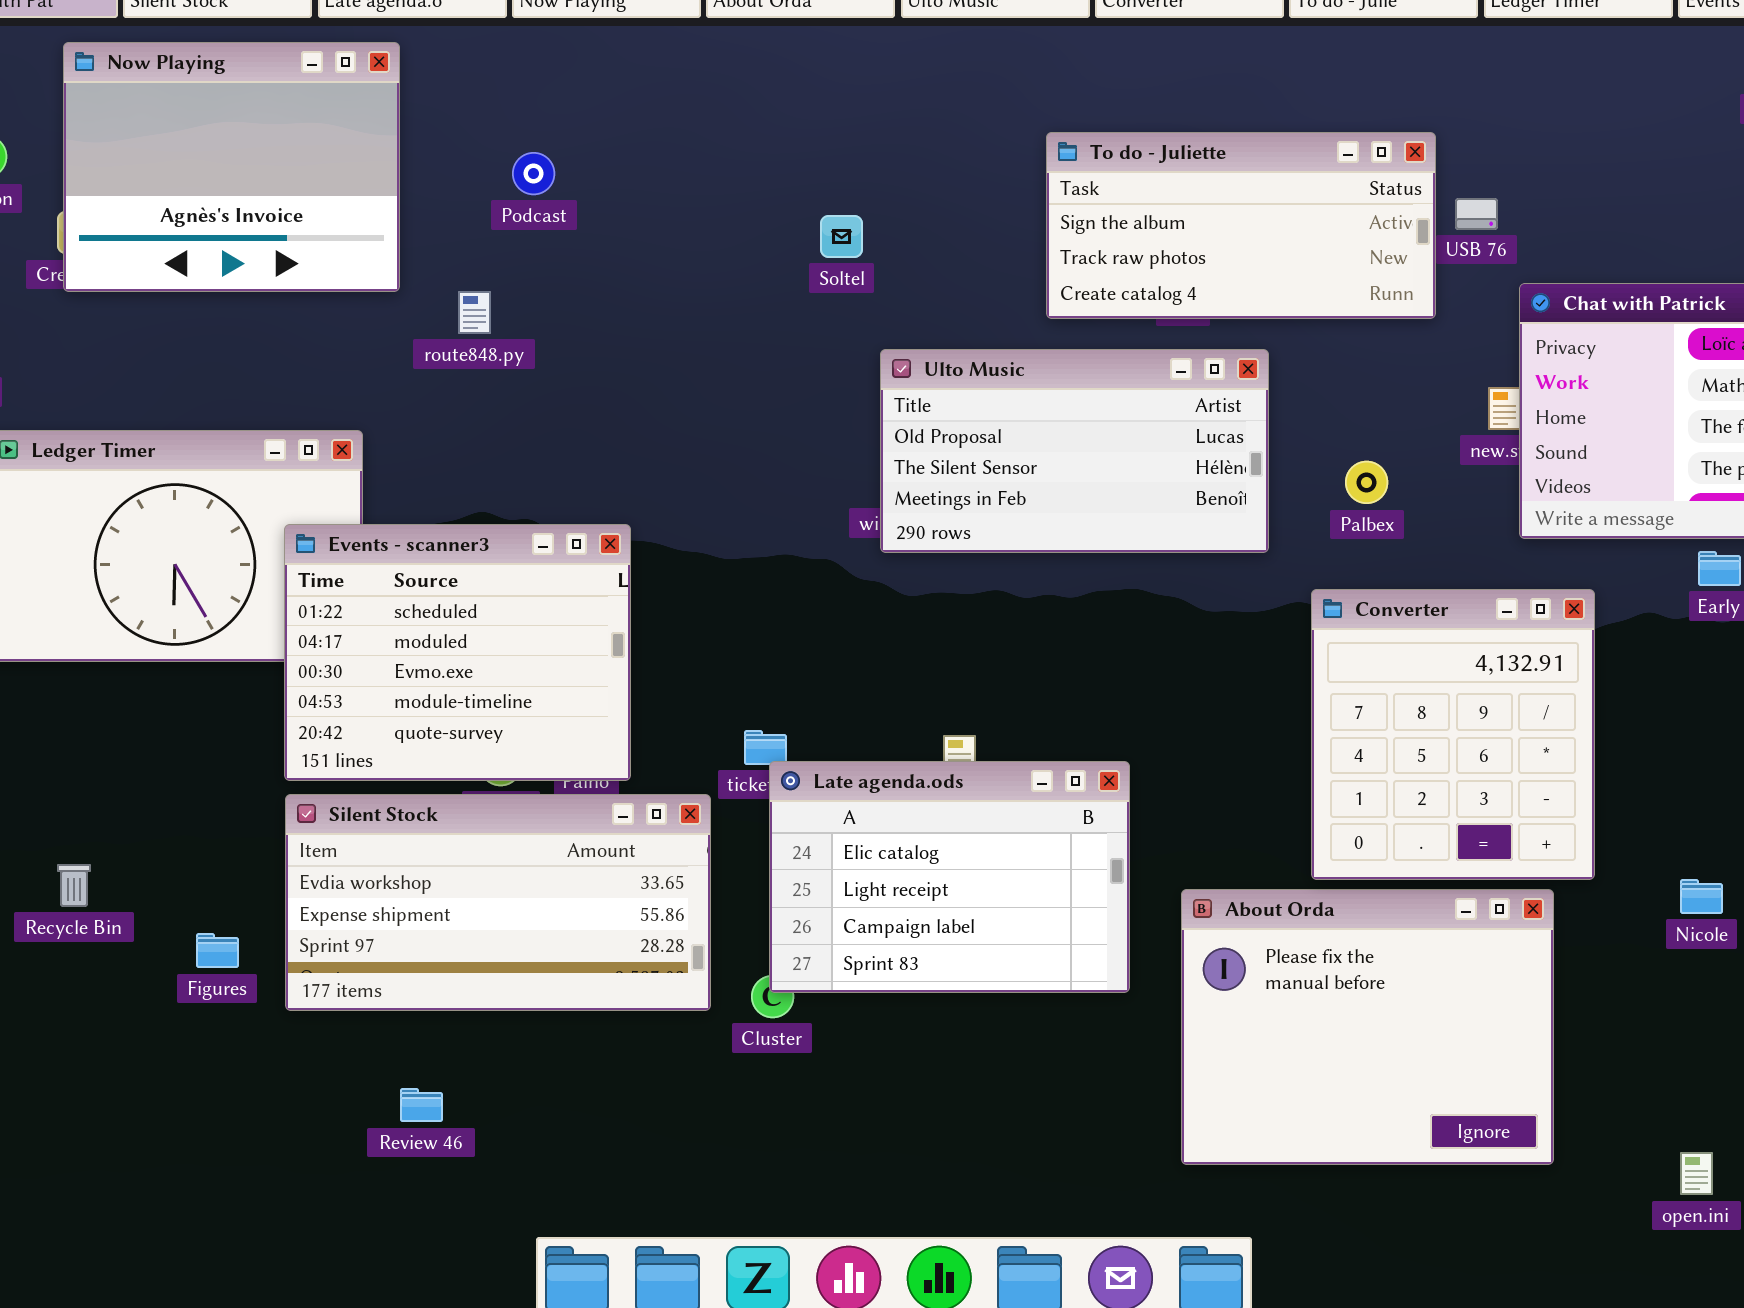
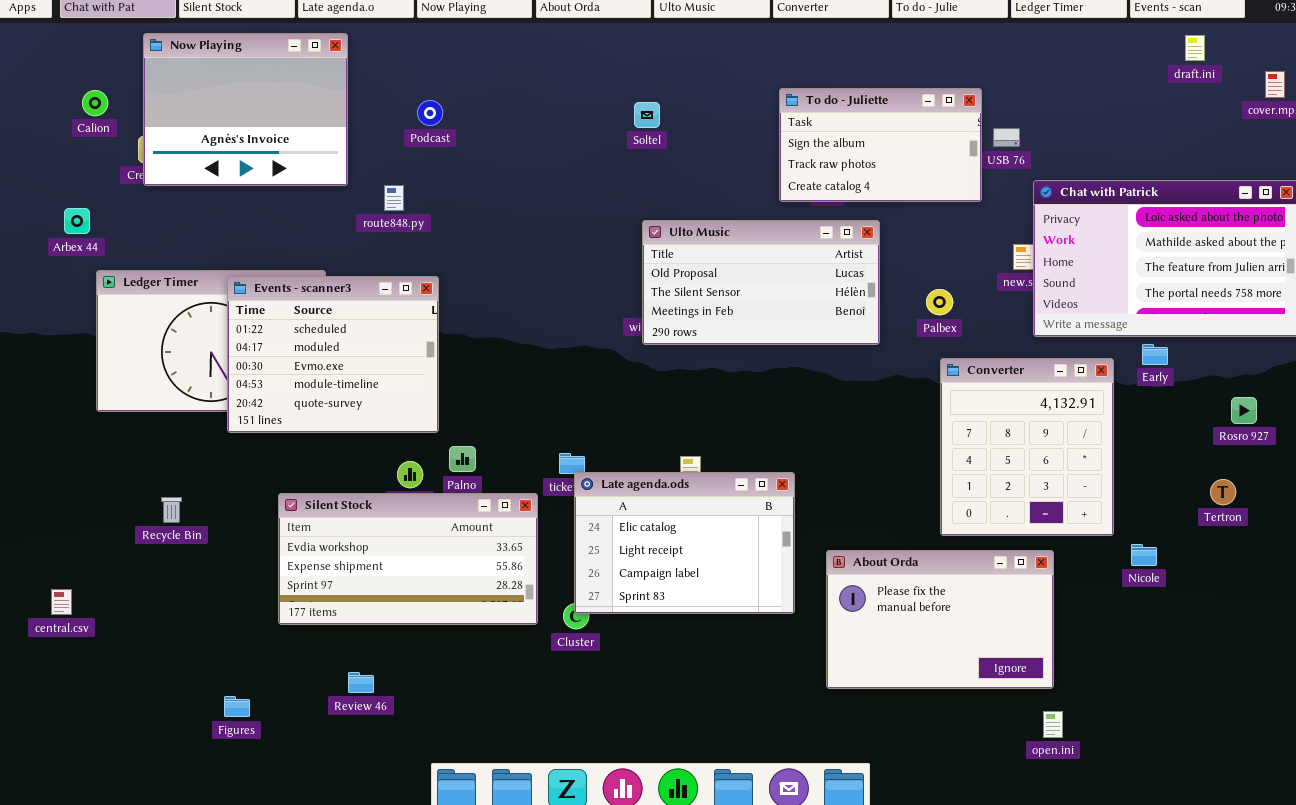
To do - Juliette: [1046,132,1436,319] -> [779,88,982,202], resized
Soltel: [820,215,863,258] -> [634,102,660,128], moved
Events - scanner3: [284,524,631,781] -> [227,276,439,433], moved
Converter: [1311,589,1595,880] -> [940,358,1114,536], moved
Recycle Bin: [57,864,91,907] -> [161,497,182,523], moved
About Orda: [1181,889,1554,1165] -> [826,550,1054,689], resized
Figures: [196,933,239,968] -> [224,696,250,717], moved
open.ini: [1680,1152,1713,1195] -> [1043,711,1063,738], moved

